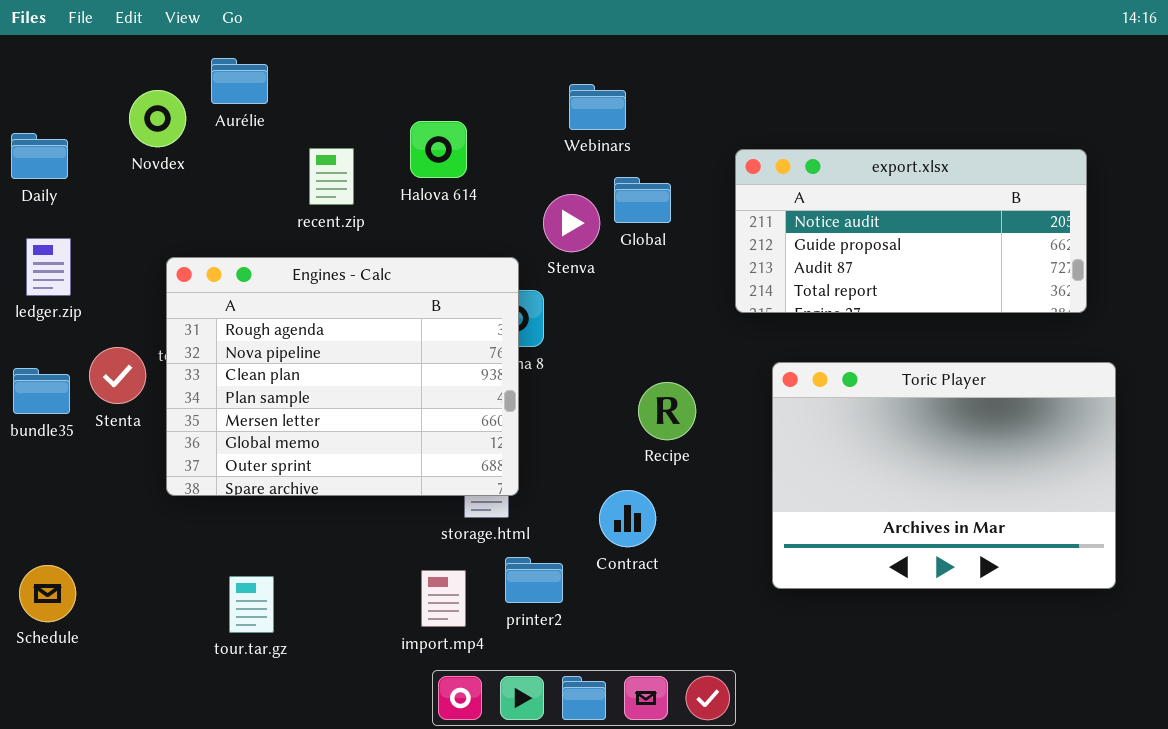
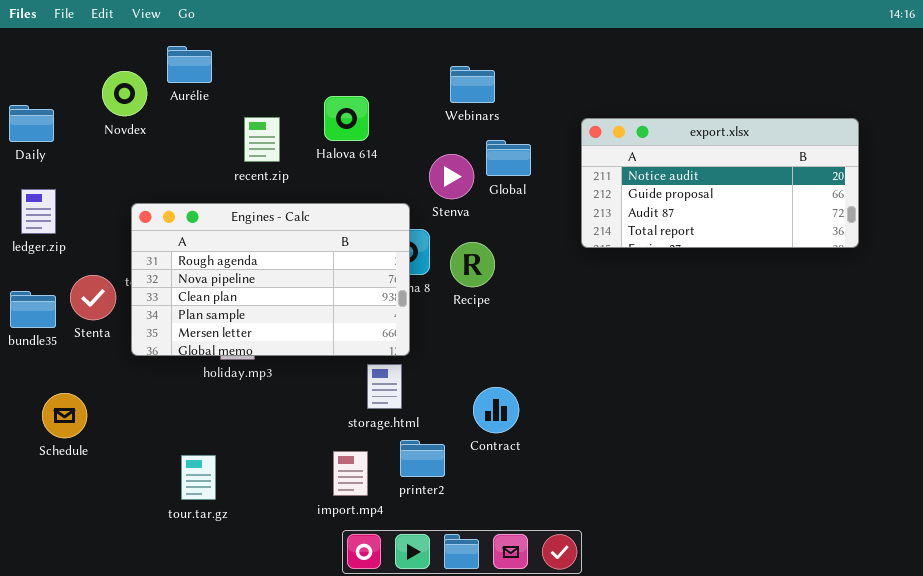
Engines - Calc: [166,257,519,496] -> [131,203,410,356], resized
Toric Player: [772,362,1116,589] -> none, closed
Recipe: [638,382,696,440] -> [450,242,495,287], moved
Schedule: [19,565,76,622] -> [42,393,87,438], moved

